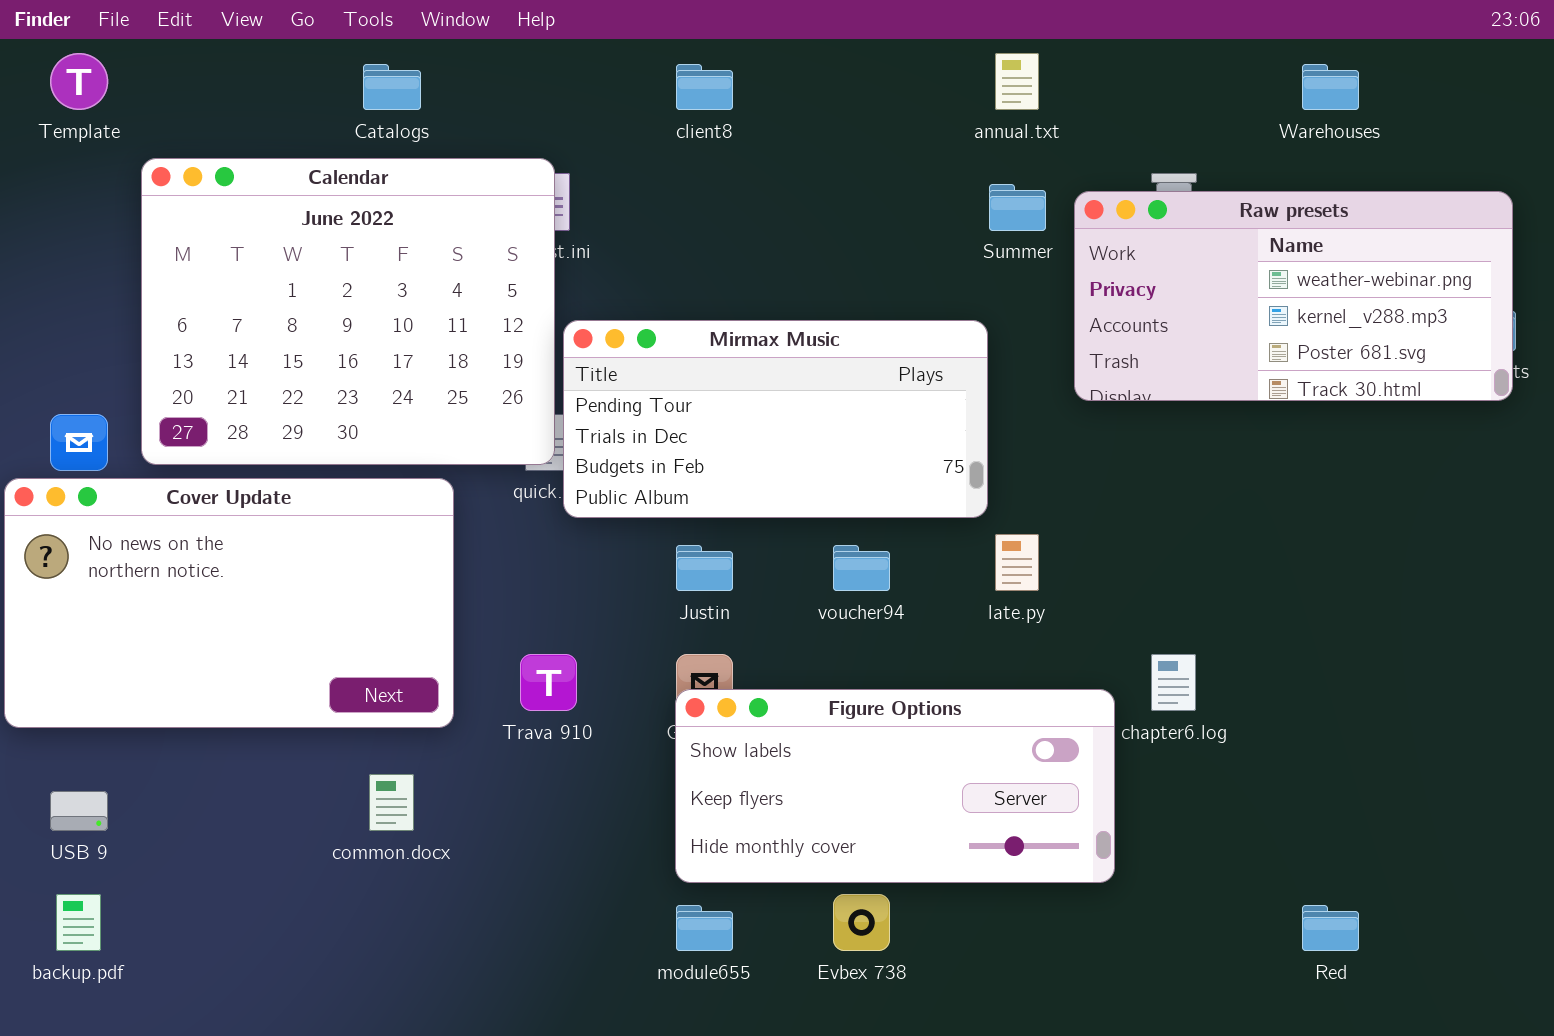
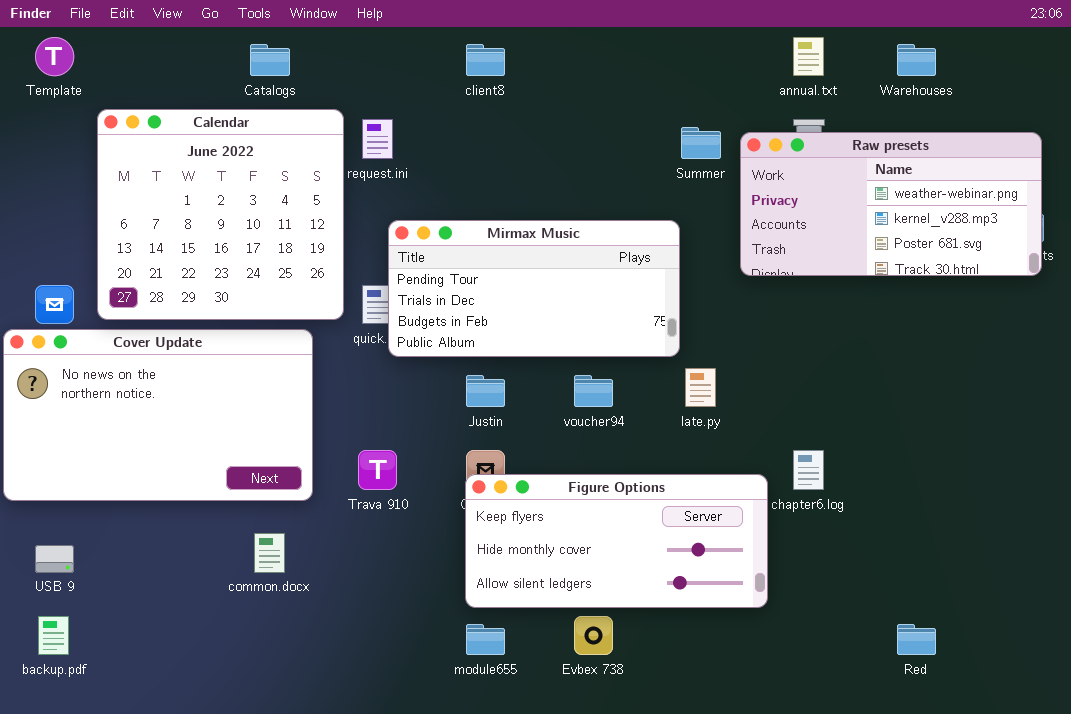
annual.txt: [995,53,1039,110] -> [793,37,824,76], moved
Calendar: [141,158,555,465] -> [97,109,344,320], resized
Figure Options: [675,689,1115,883] -> [465,474,768,608], scrolled down 1 row

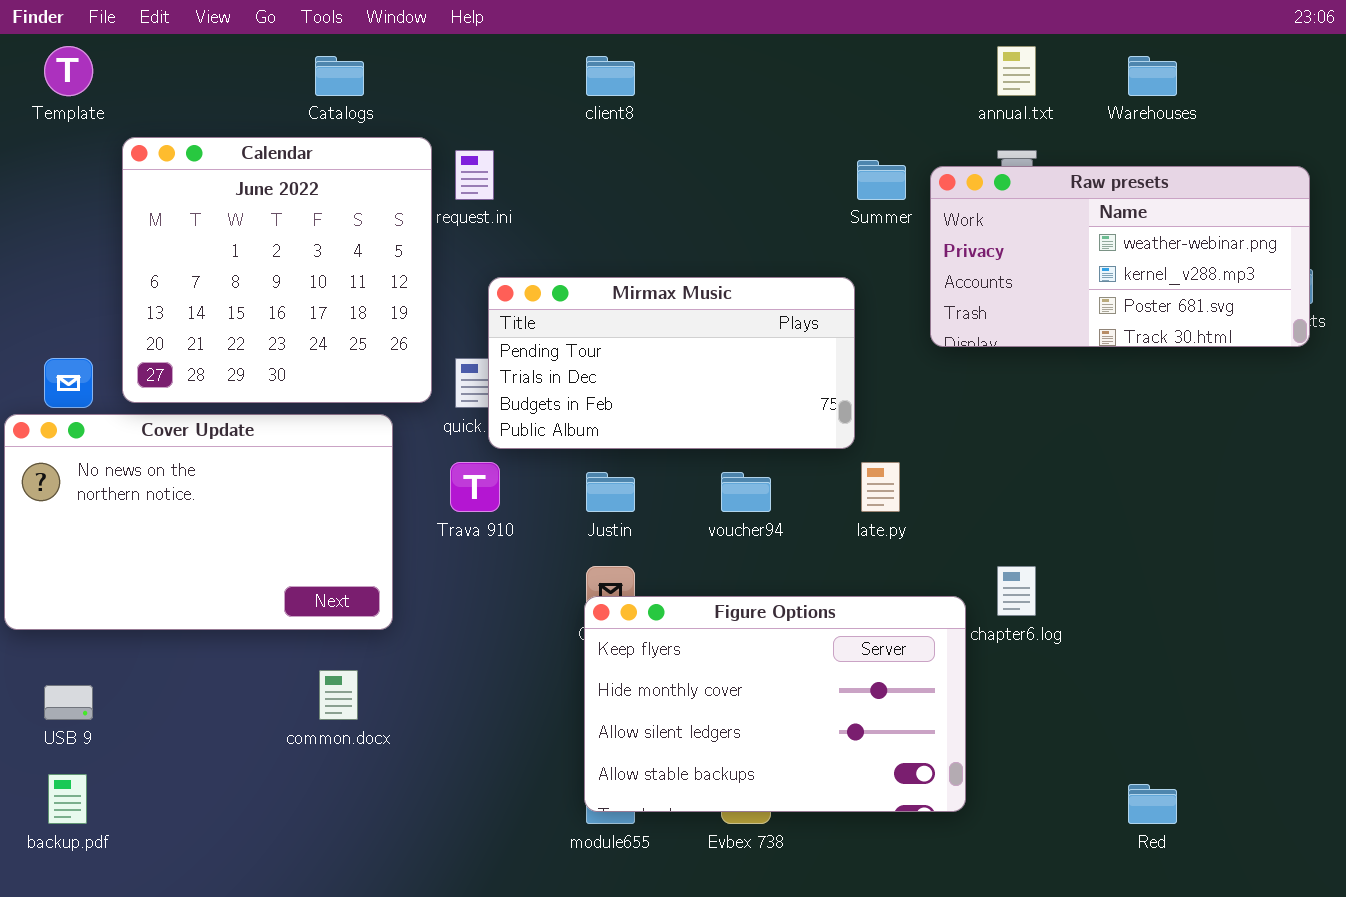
Trava 910: [358,450,397,490] -> [450,462,500,512], moved
Figure Options: [465,474,768,608] -> [584,596,966,812], resized

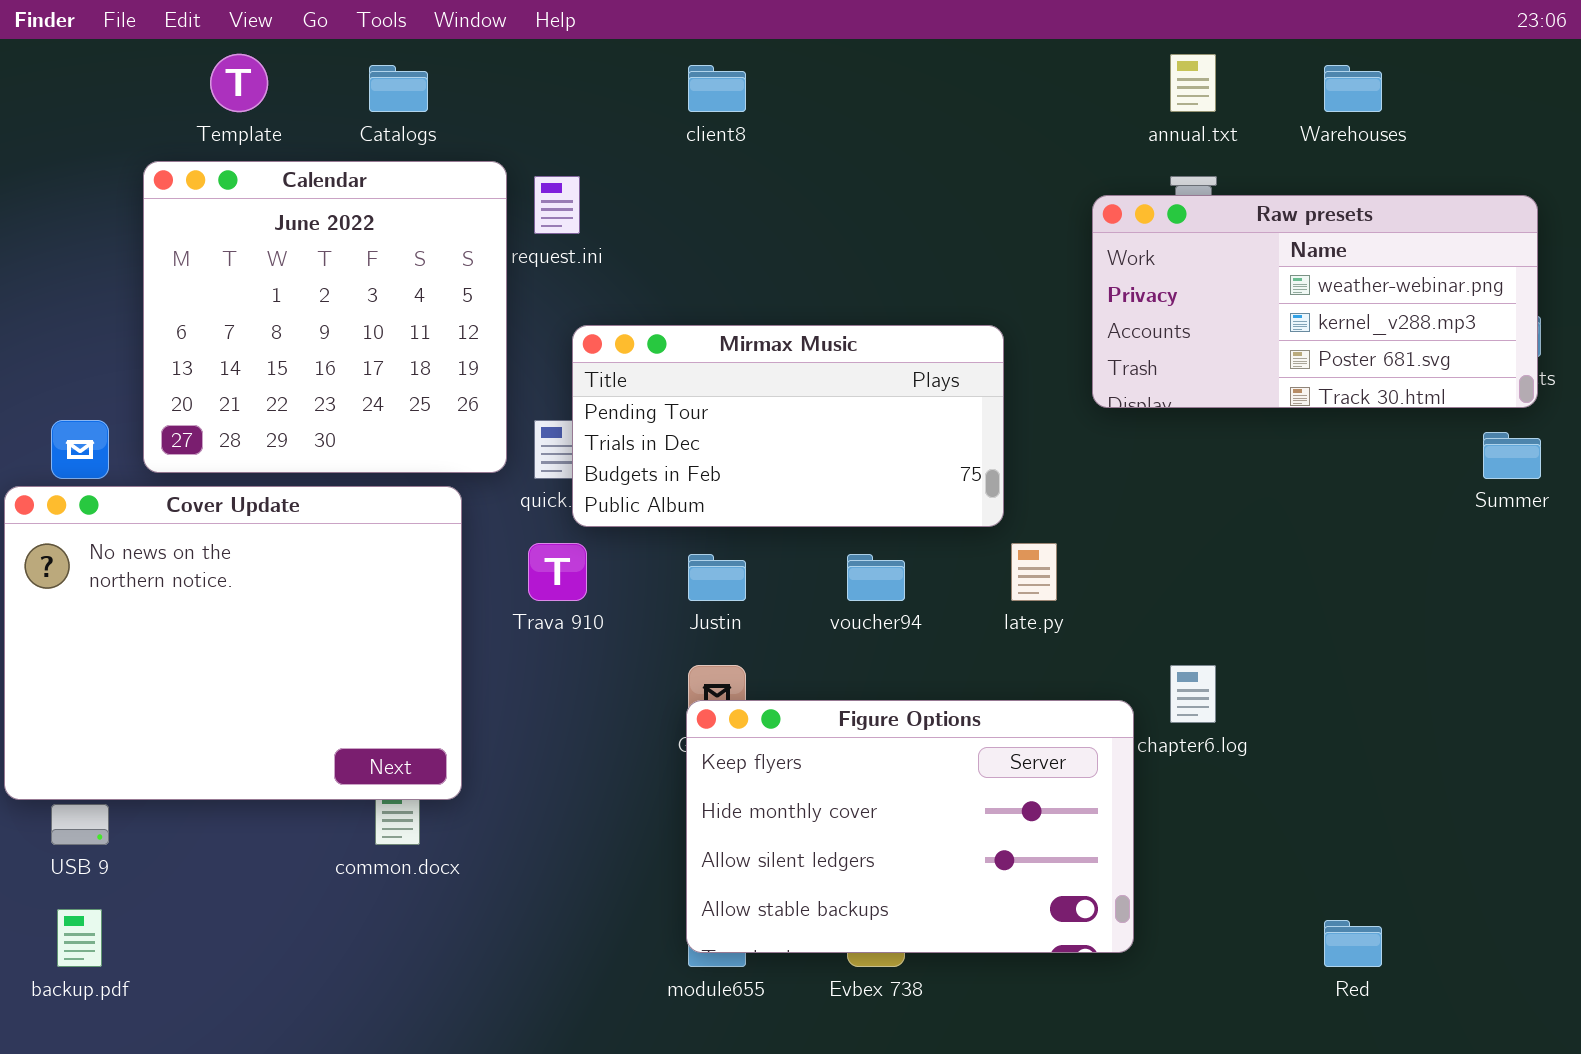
Template: [44,46,93,96] -> [210,54,268,112], moved
Summer: [857,160,906,200] -> [1483,432,1541,479], moved
Cover Update: [4,414,393,630] -> [4,486,462,800], resized

